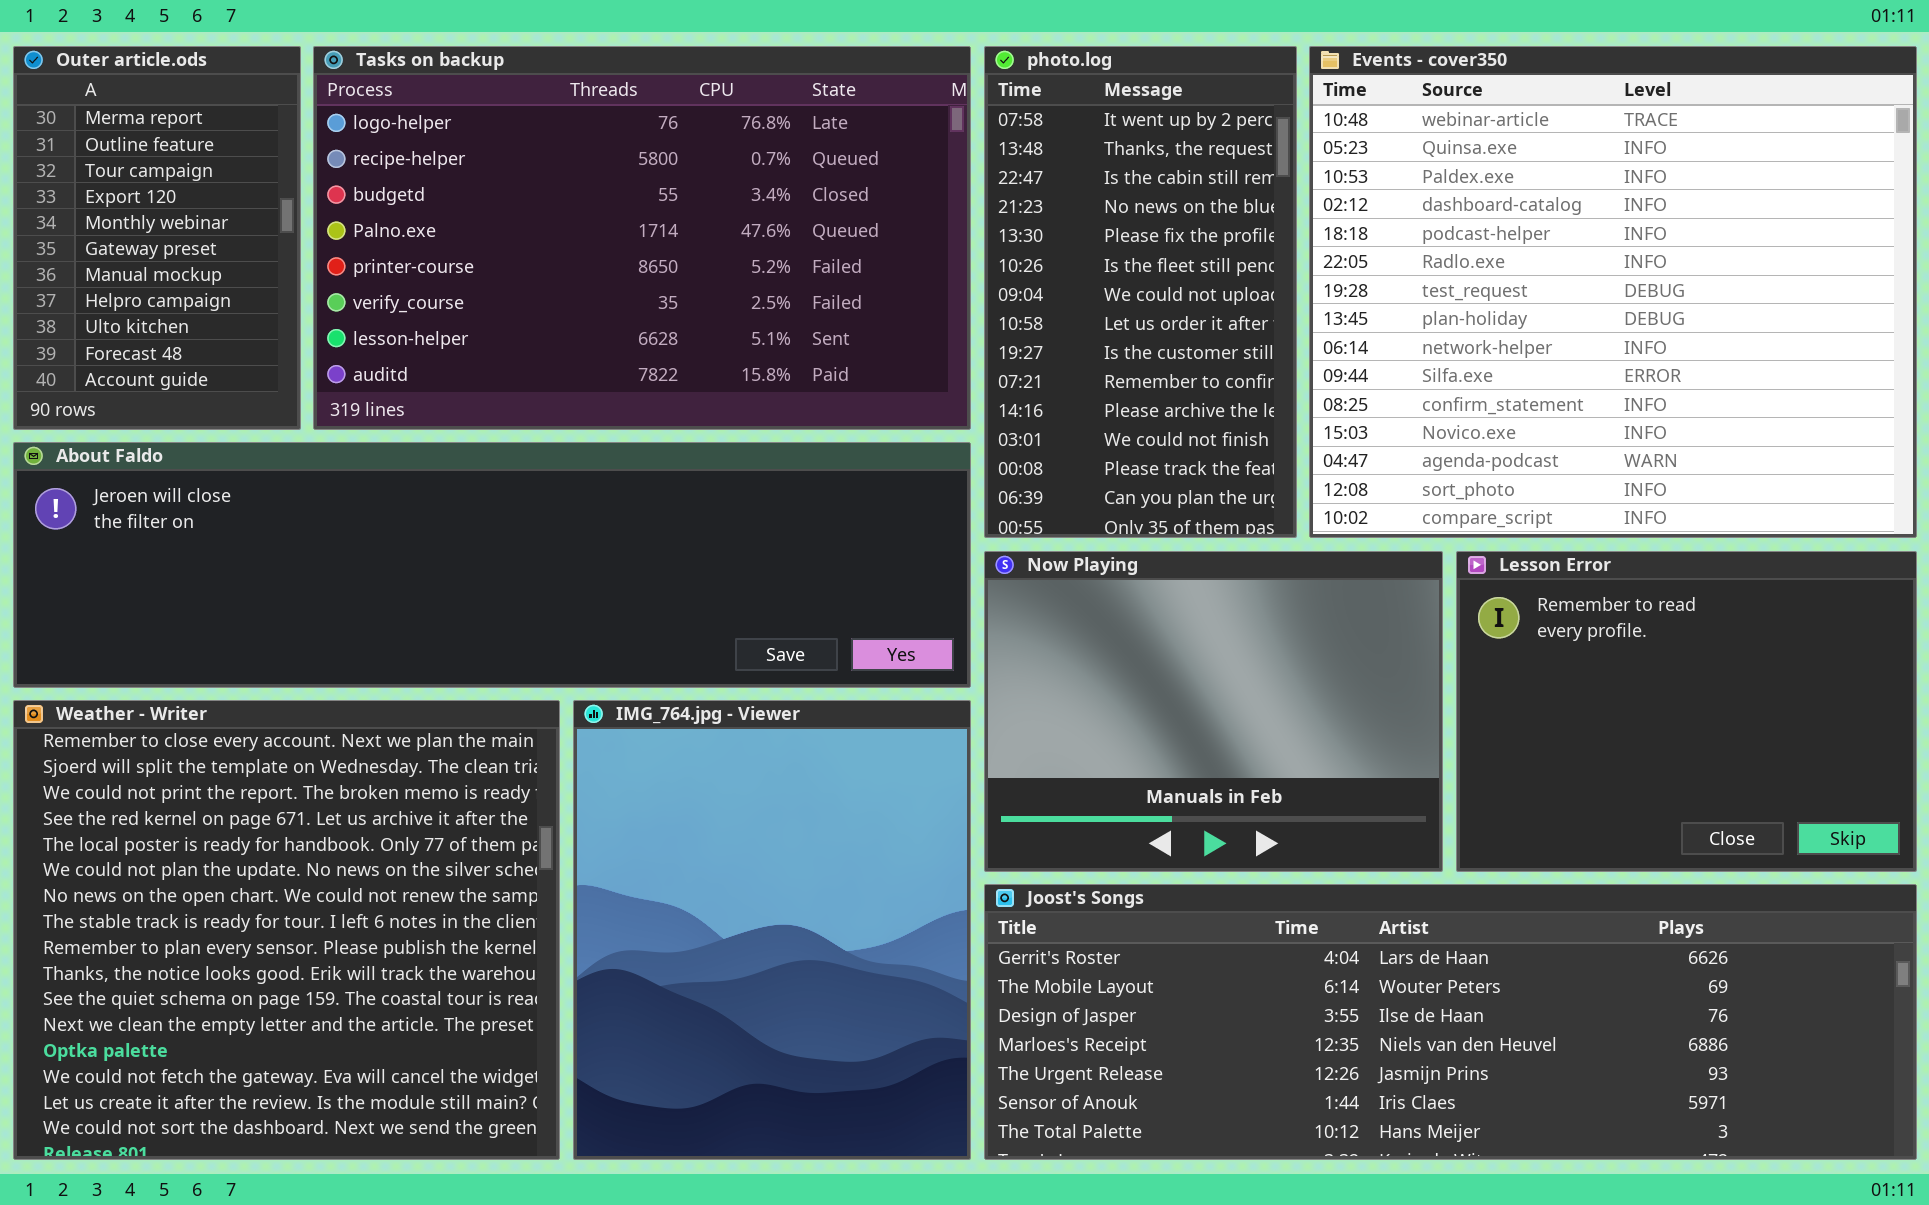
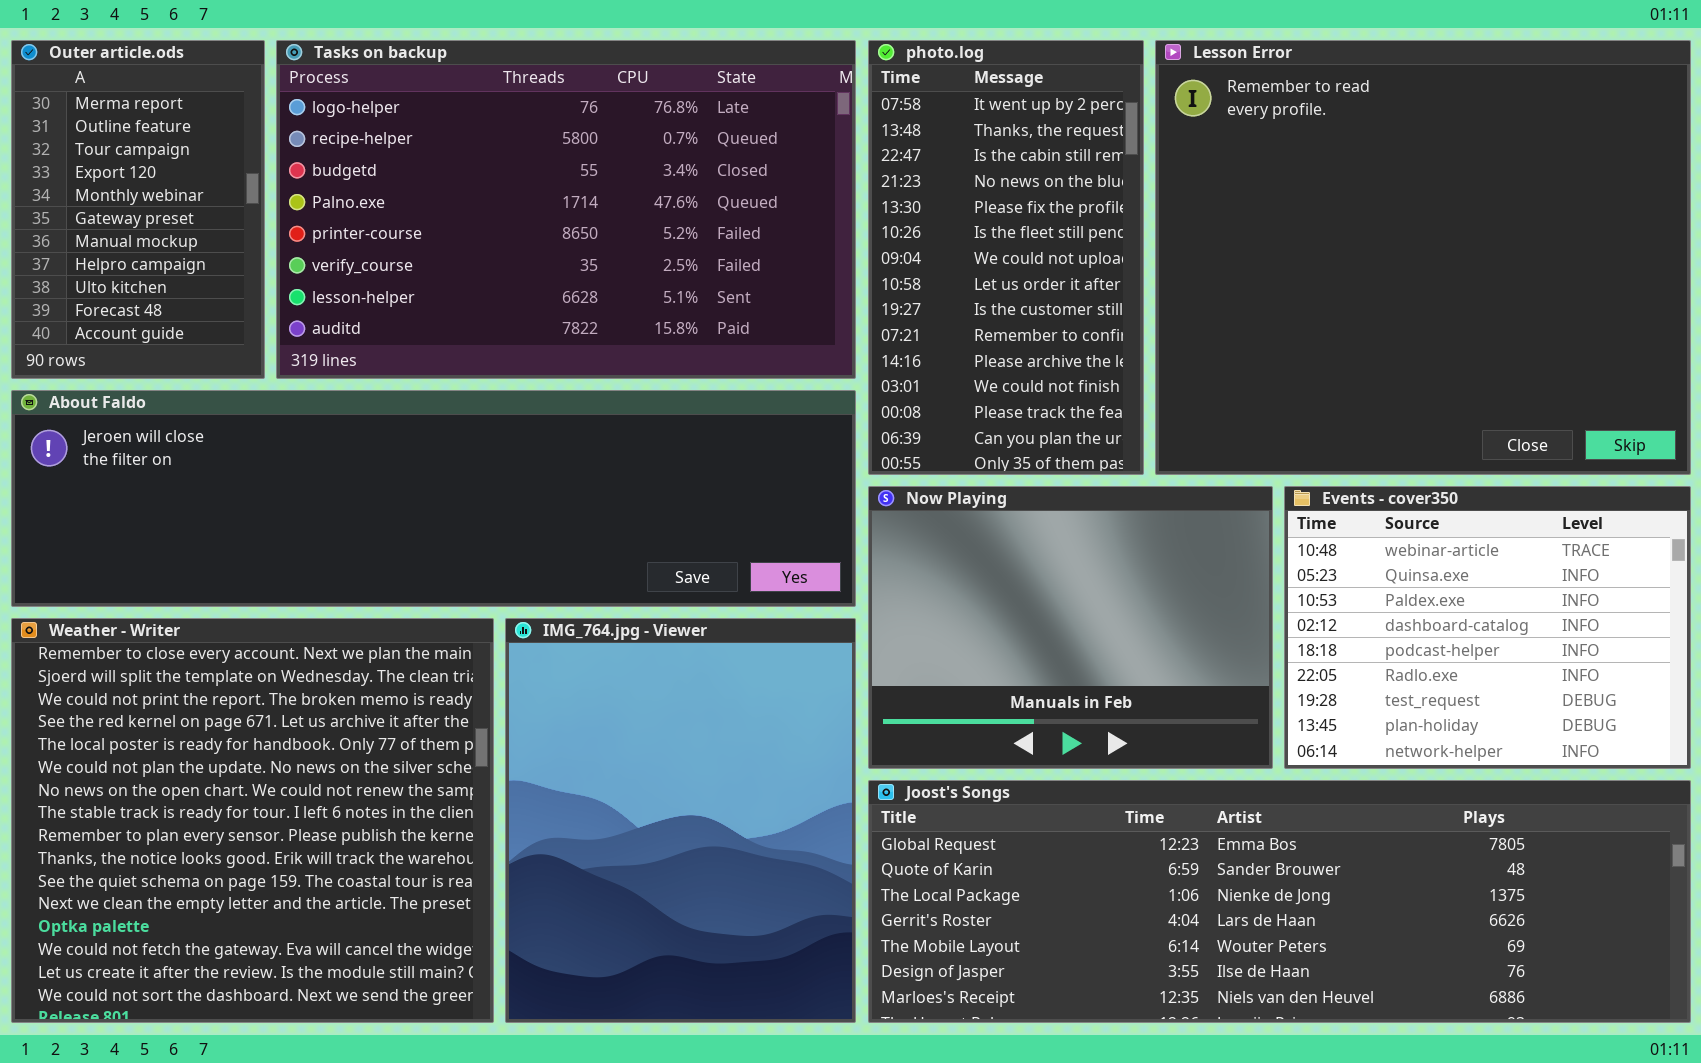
Events - cover350: [1309,46,1917,538] -> [1284,486,1691,769], moved, resized
Lesson Error: [1456,551,1917,872] -> [1155,40,1691,475], moved, resized
Joost's Songs: [984,884,1917,1160] -> [868,780,1691,1023], scrolled up 3 rows

